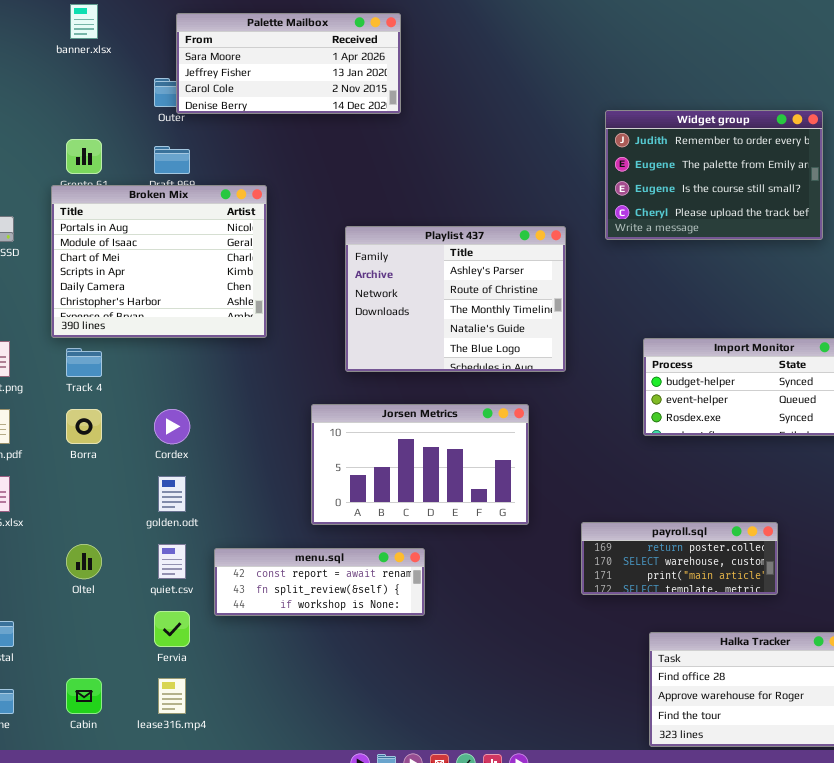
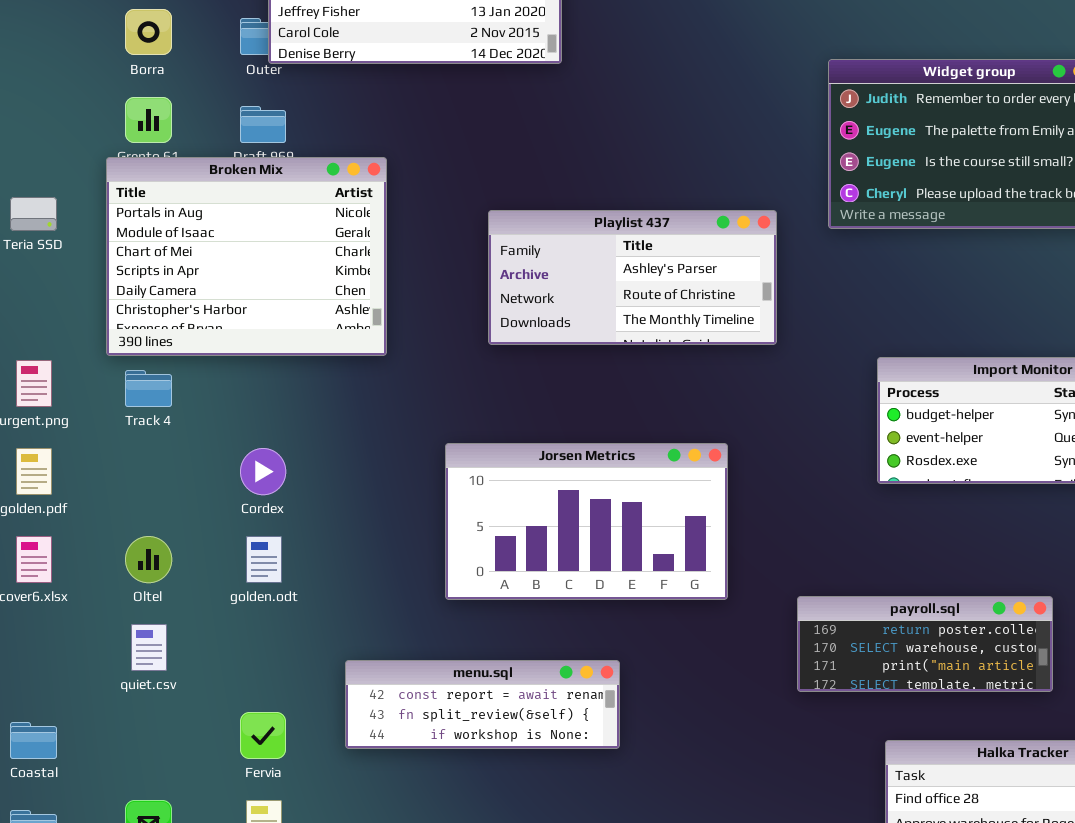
Playlist 437: [345,226,566,372] -> [488,210,777,345], resized
Borra: [66,409,102,444] -> [125,9,172,55], moved
Oltel: [66,544,102,579] -> [125,536,172,583], moved
quiet.csv: [158,544,186,579] -> [131,624,167,671], moved
menu.sql: [214,548,425,616] -> [345,660,620,749], moved

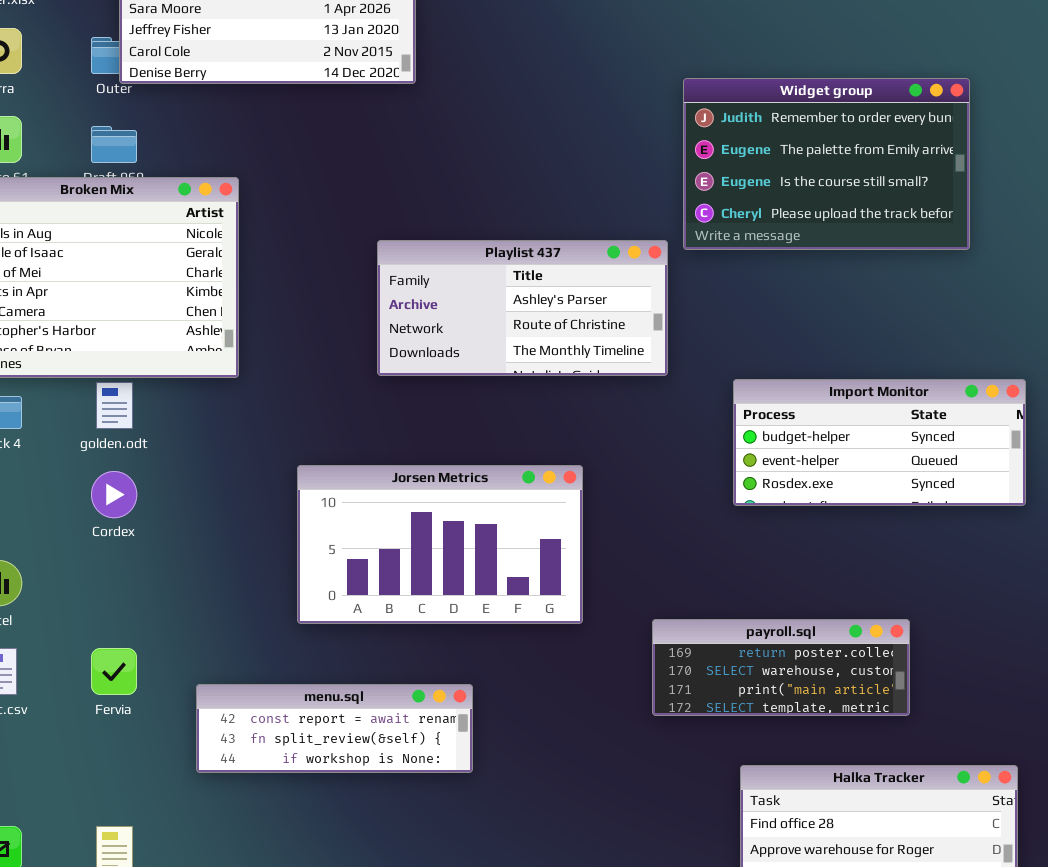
Playlist 437: [488,210,777,345] -> [377,240,668,376], moved
golden.odt: [246,536,282,583] -> [96,382,133,429], moved
Fervia: [240,712,286,759] -> [91,648,137,695], moved

